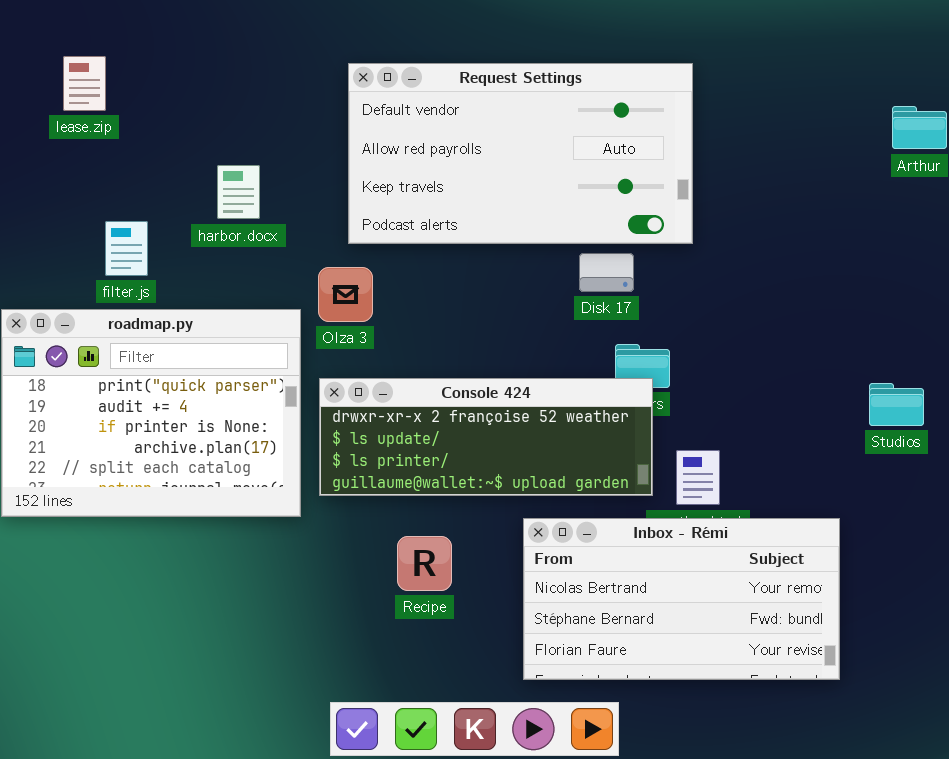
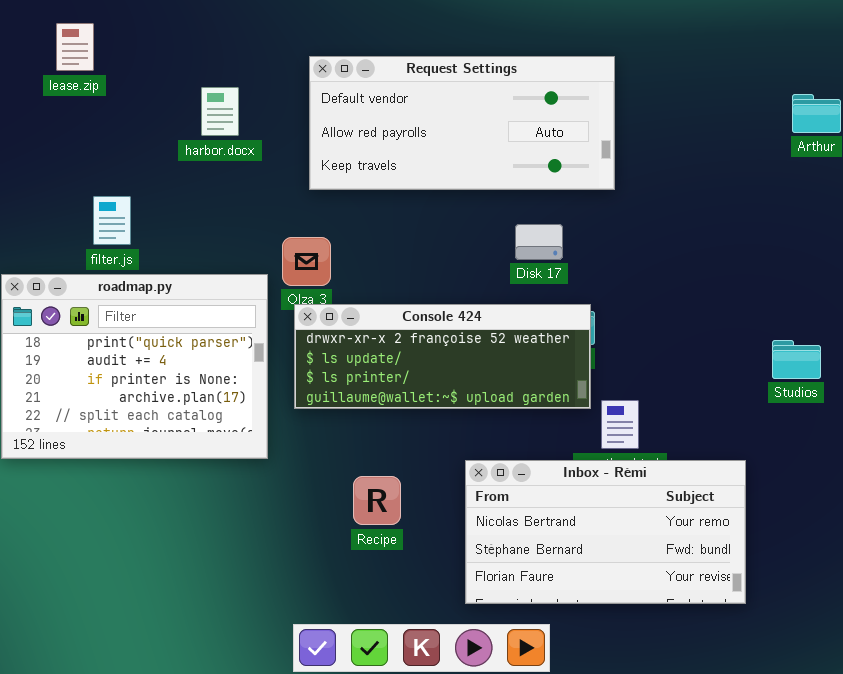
lease.zip: [63,56,106,111] -> [56,23,94,71], moved
Request Settings: [348,63,693,244] -> [309,56,615,190], resized
harbor.docx: [217,165,260,219] -> [201,87,239,136], moved
Console 424: [319,378,653,496] -> [294,304,591,409], moved

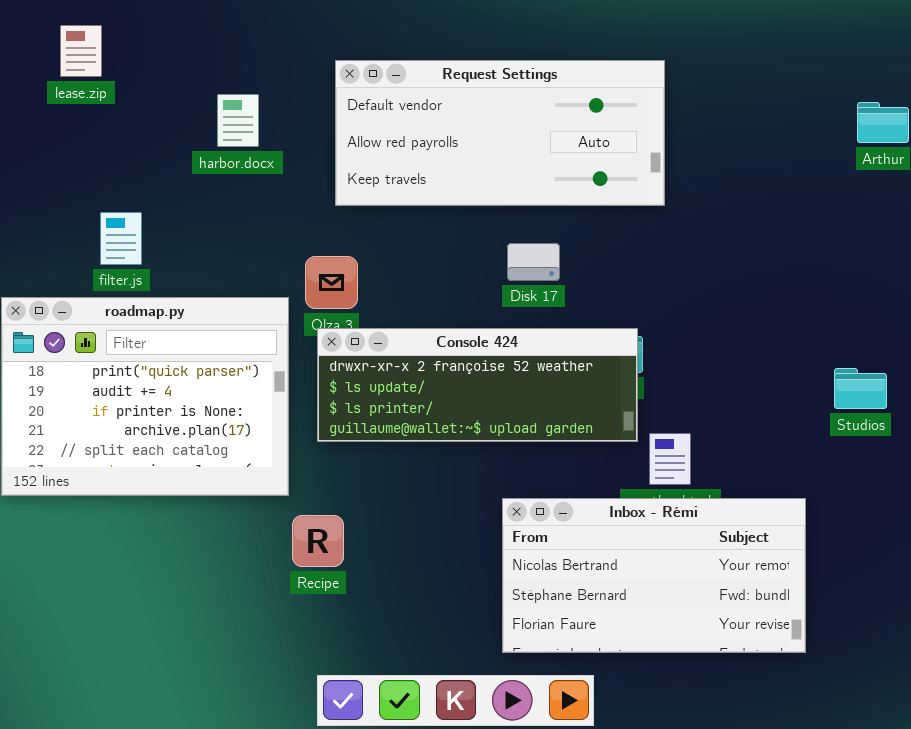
Disk 17: [515,224,563,260] -> [507,243,560,281], moved
Recipe: [353,476,401,525] -> [292,515,344,567], moved

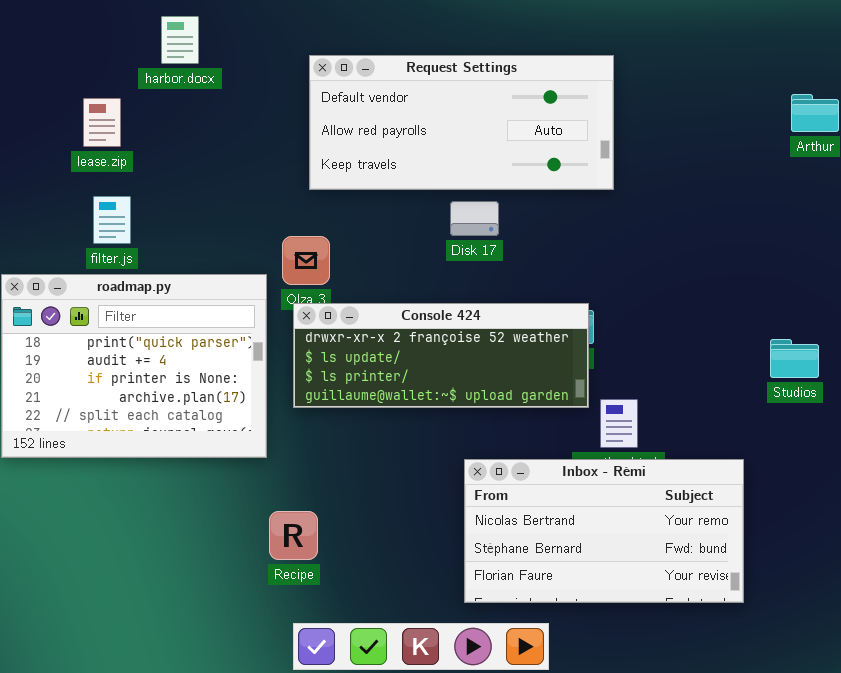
lease.zip: [60,25,102,77] -> [83,98,121,147], moved
harbor.docx: [217,94,259,147] -> [161,16,199,64], moved
Disk 17: [507,243,560,281] -> [450,201,499,236], moved
Recipe: [292,515,344,567] -> [269,511,318,560], moved

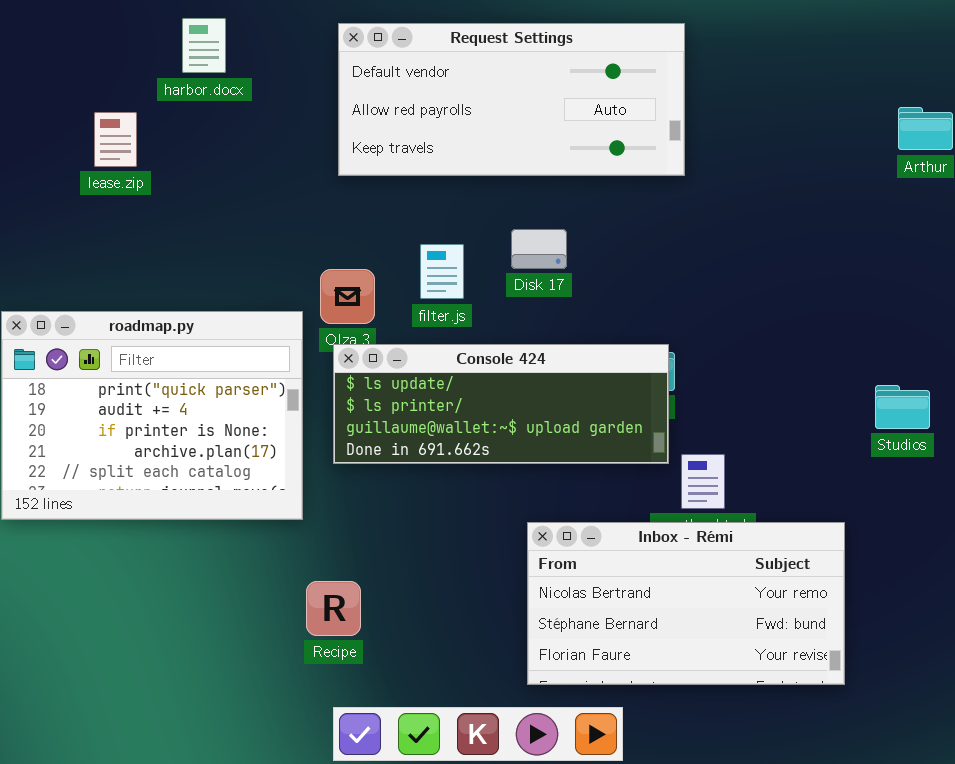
Request Settings: [309,55,614,190] -> [338,23,685,176], moved
filter.js: [93,196,131,244] -> [420,244,464,299], moved
Console 424: [293,303,589,408] -> [333,344,669,464], scrolled down 1 row

